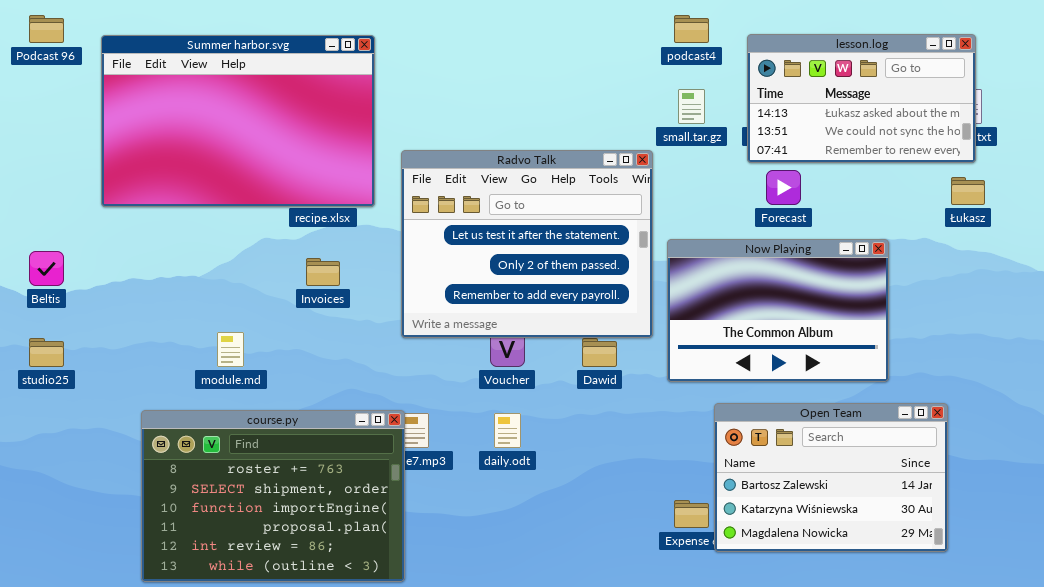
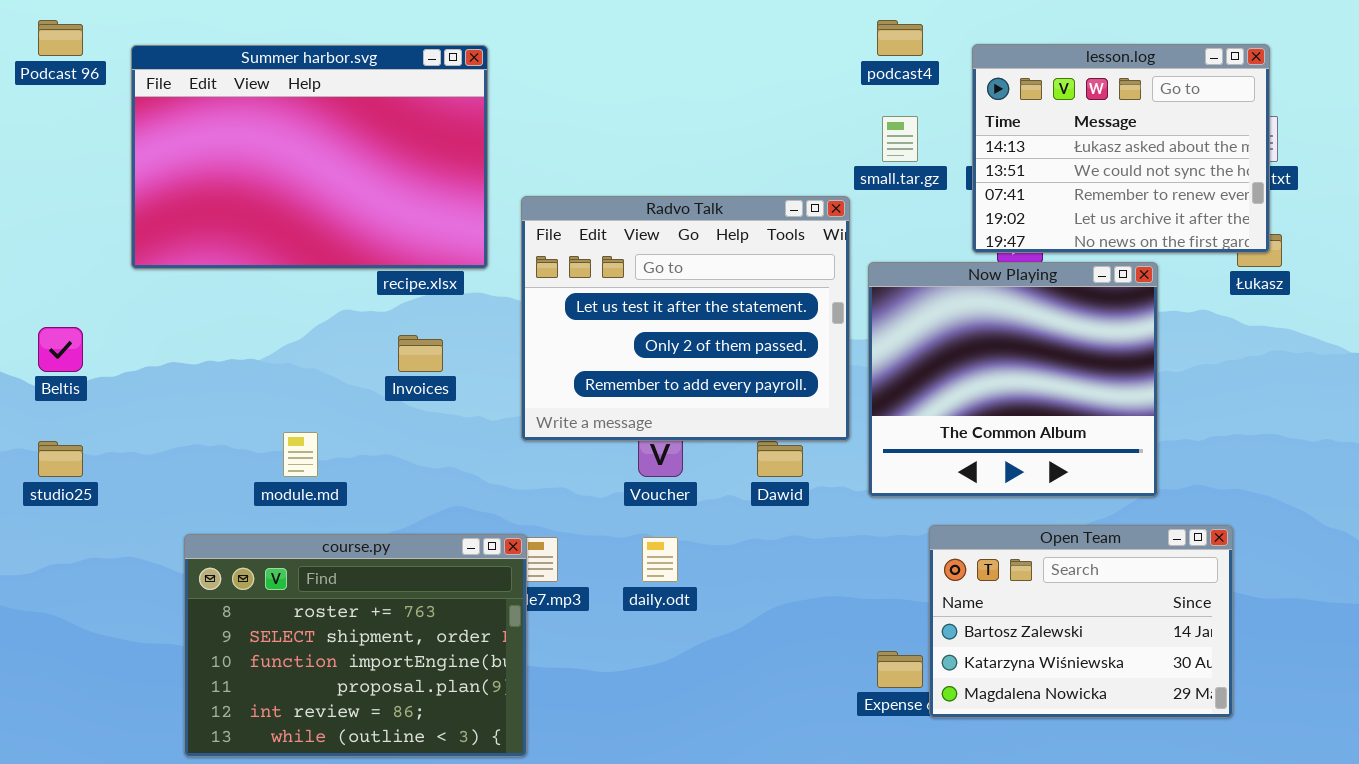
lesson.log: [747,34,976,163] -> [972,44,1270,253], resized
Now Playing: [667,239,889,382] -> [868,262,1158,497], resized

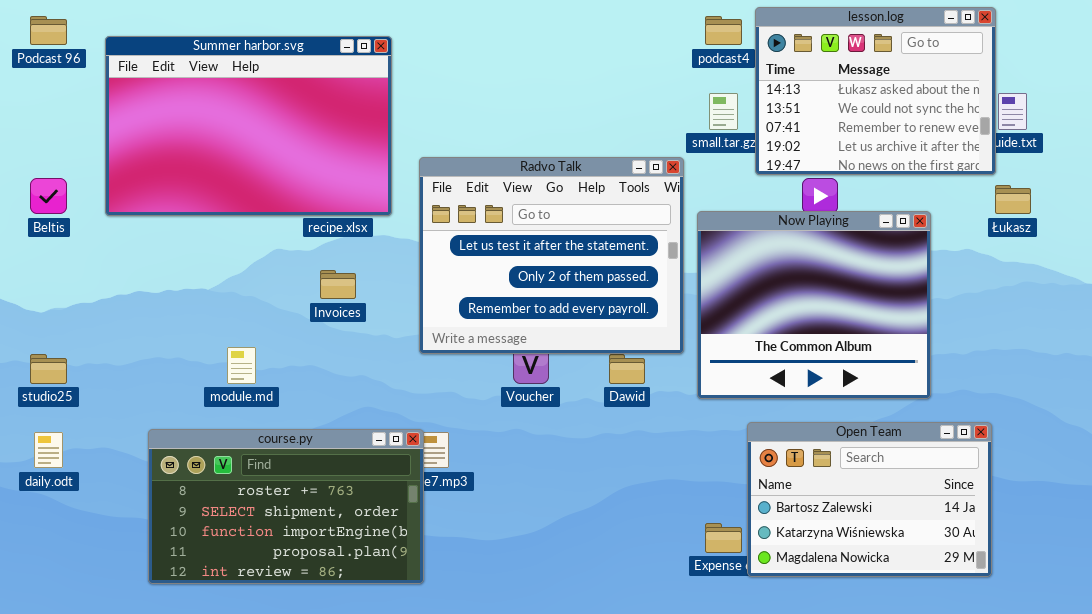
lesson.log: [972,44,1270,253] -> [755,7,996,175], moved
Beltis: [38,327,83,372] -> [30,178,67,214], moved
course.py: [184,534,527,757] -> [148,429,424,584], resized
daily.odt: [642,537,678,582] -> [34,432,63,468], moved

